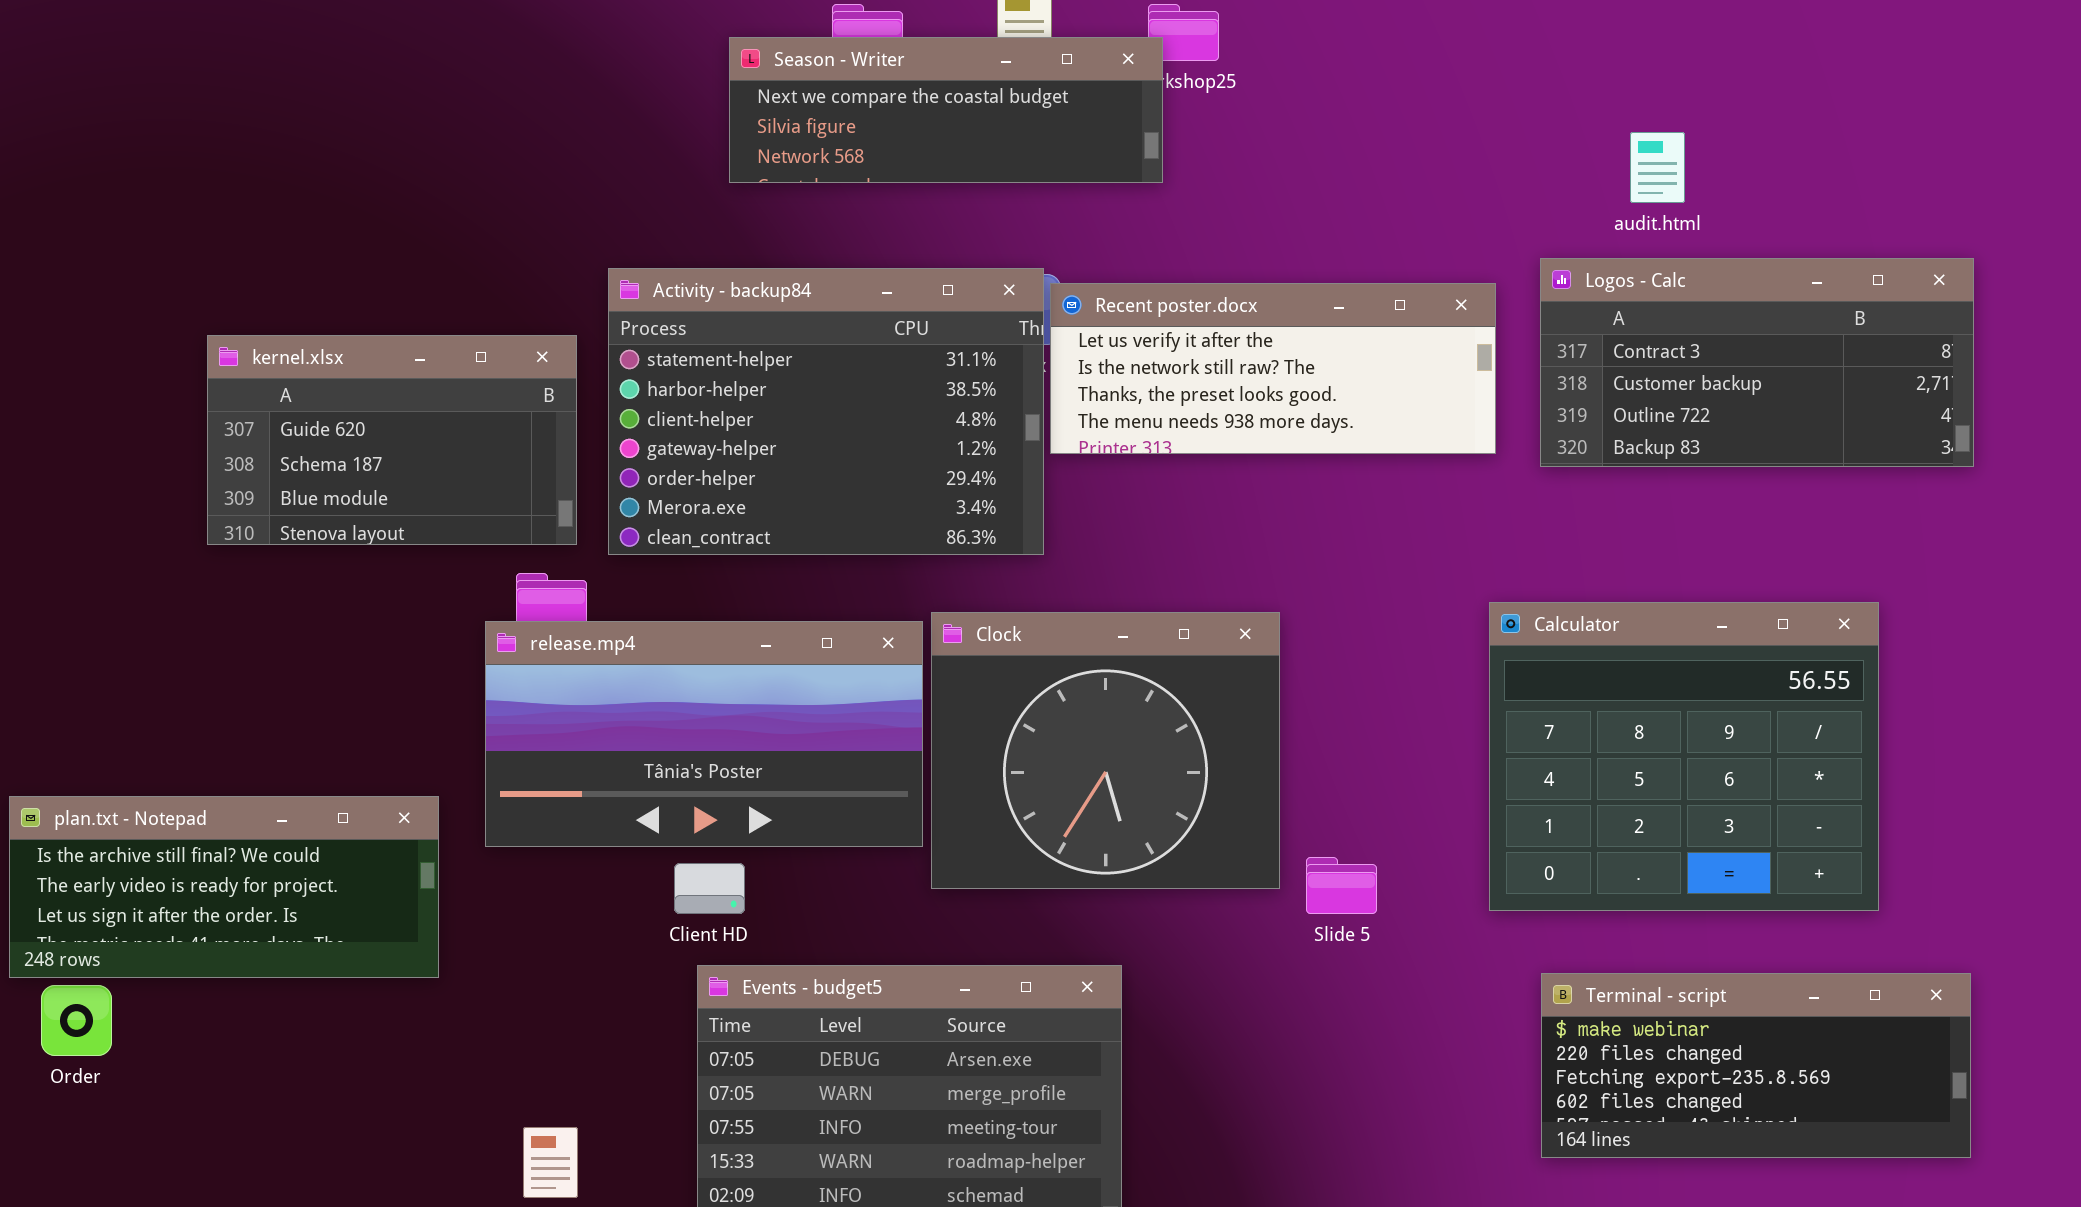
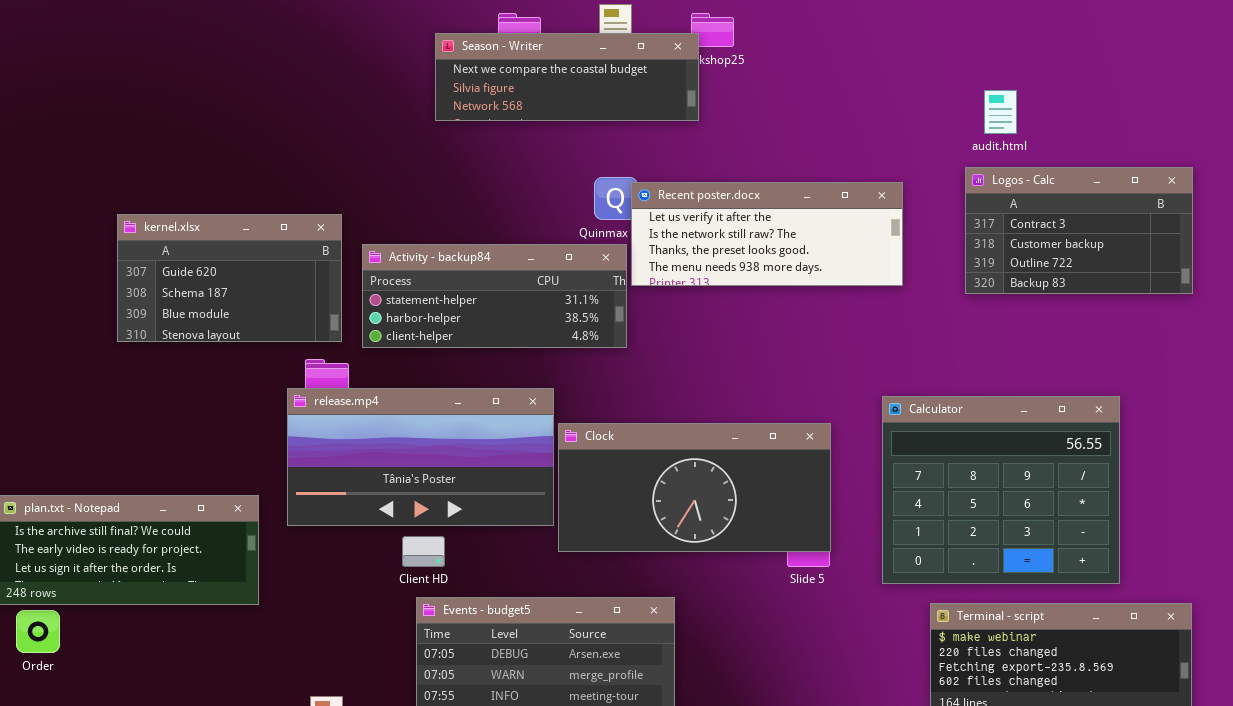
Logos - Calc: [1540,258,1974,467] -> [965,167,1193,294], resized
Activity - backup84: [608,268,1044,555] -> [362,244,627,348], resized
Calculator: [1489,602,1879,911] -> [882,396,1120,584], moved
Clock: [931,612,1280,889] -> [558,423,831,552], resized

